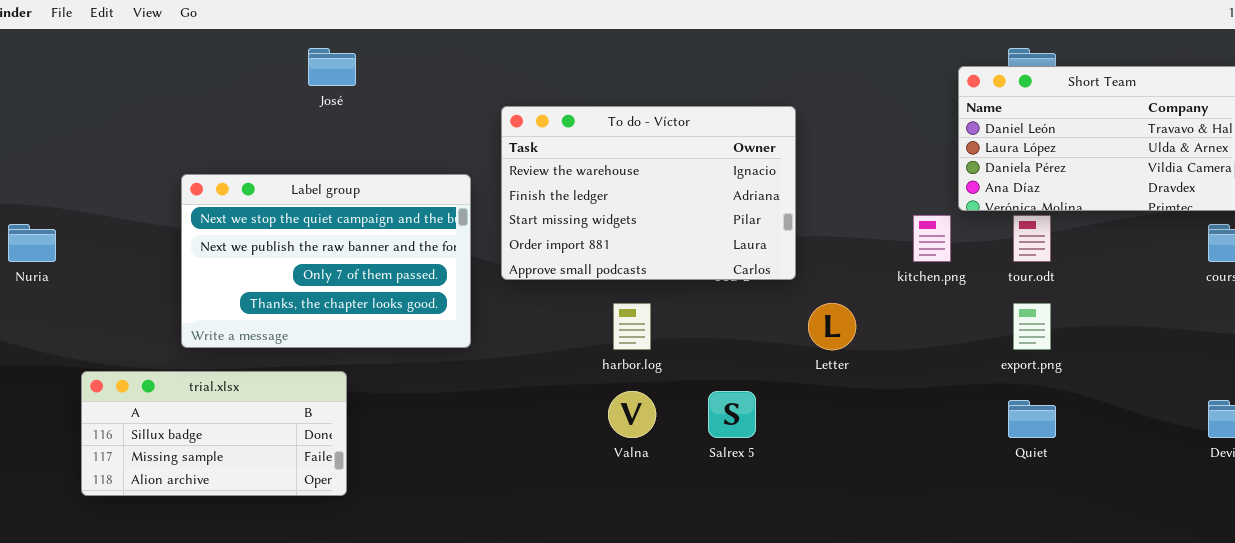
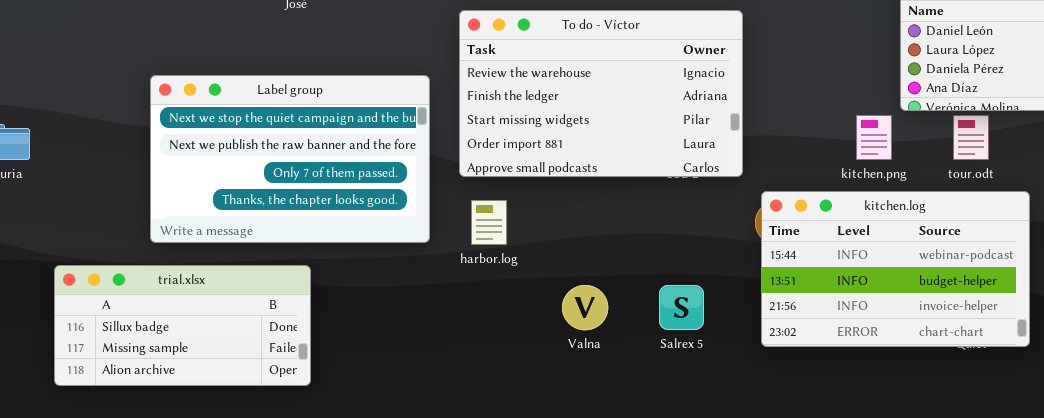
kitchen.log: none -> [761,191,1030,347], opened
harbor.log: [613,303,651,350] -> [471,200,507,245], moved

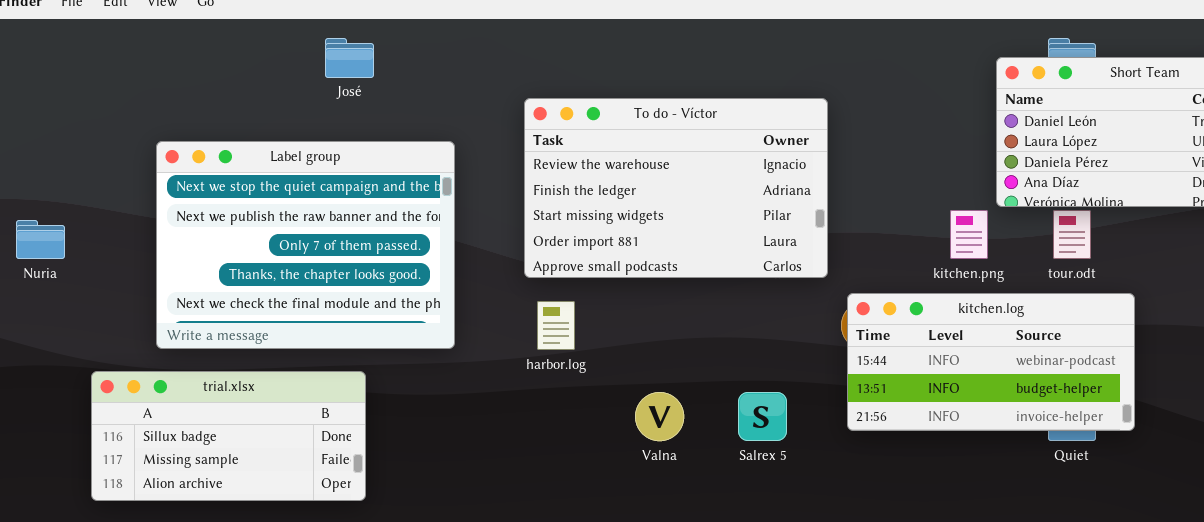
Label group: [150,75,430,243] -> [156,141,455,349], moved, resized
kitchen.log: [761,191,1030,347] -> [847,293,1135,431], resized

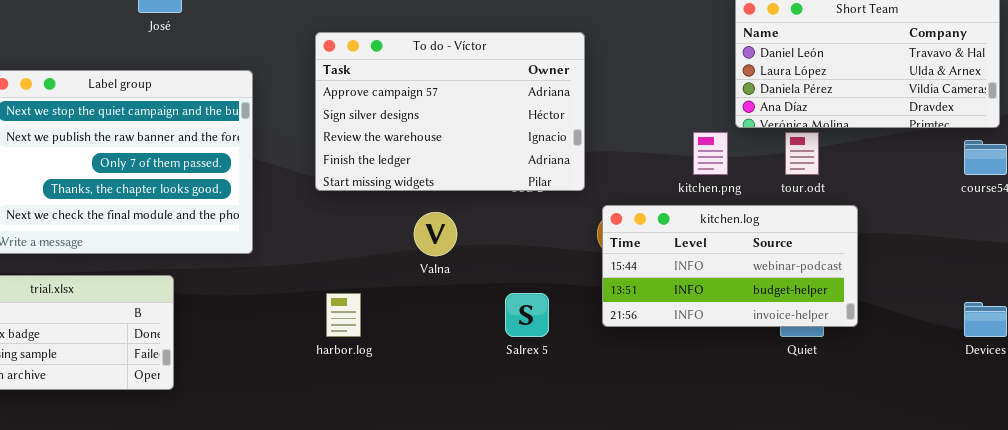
To do - Víctor: [524,98,828,278] -> [315,32,585,191], scrolled up 2 rows
harbor.log: [537,301,575,350] -> [326,293,361,337], moved
Valna: [635,392,684,441] -> [414,212,457,256], moved

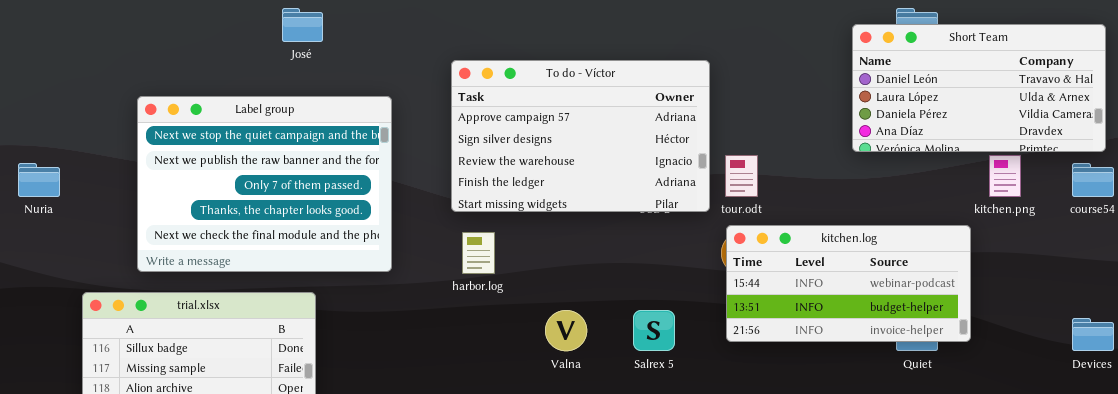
kitchen.png: [693,132,728,175] -> [989,155,1021,197], moved
tour.odt: [785,132,819,175] -> [725,155,758,197], moved
Valna: [414,212,457,256] -> [545,310,587,351], moved
harbor.log: [326,293,361,337] -> [462,232,495,274], moved

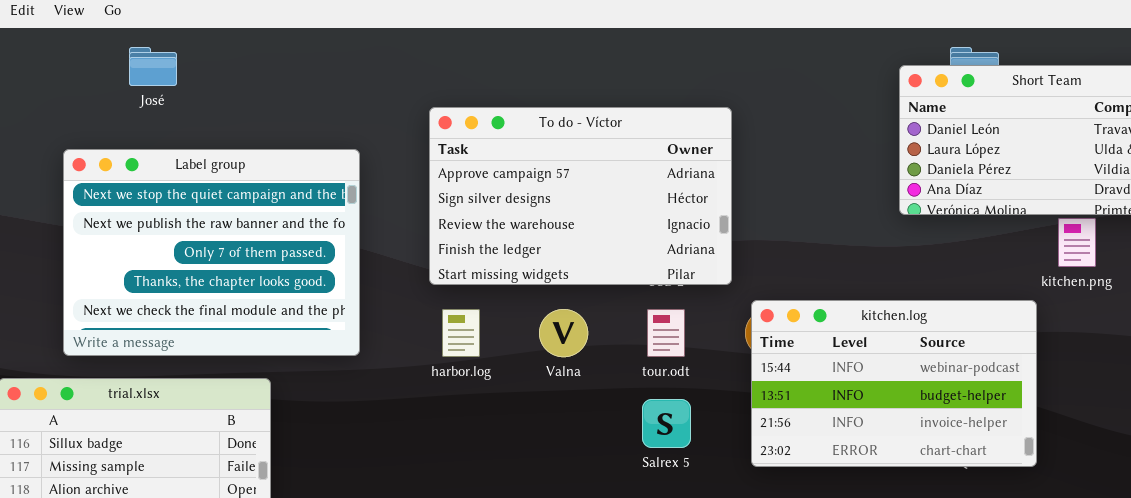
José: [282,8,323,42] -> [129,47,177,86], moved
tour.odt: [725,155,758,197] -> [647,309,685,357], moved
kitchen.log: [726,225,971,342] -> [751,300,1037,467], resized
Valna: [545,310,587,351] -> [539,309,588,357], moved

